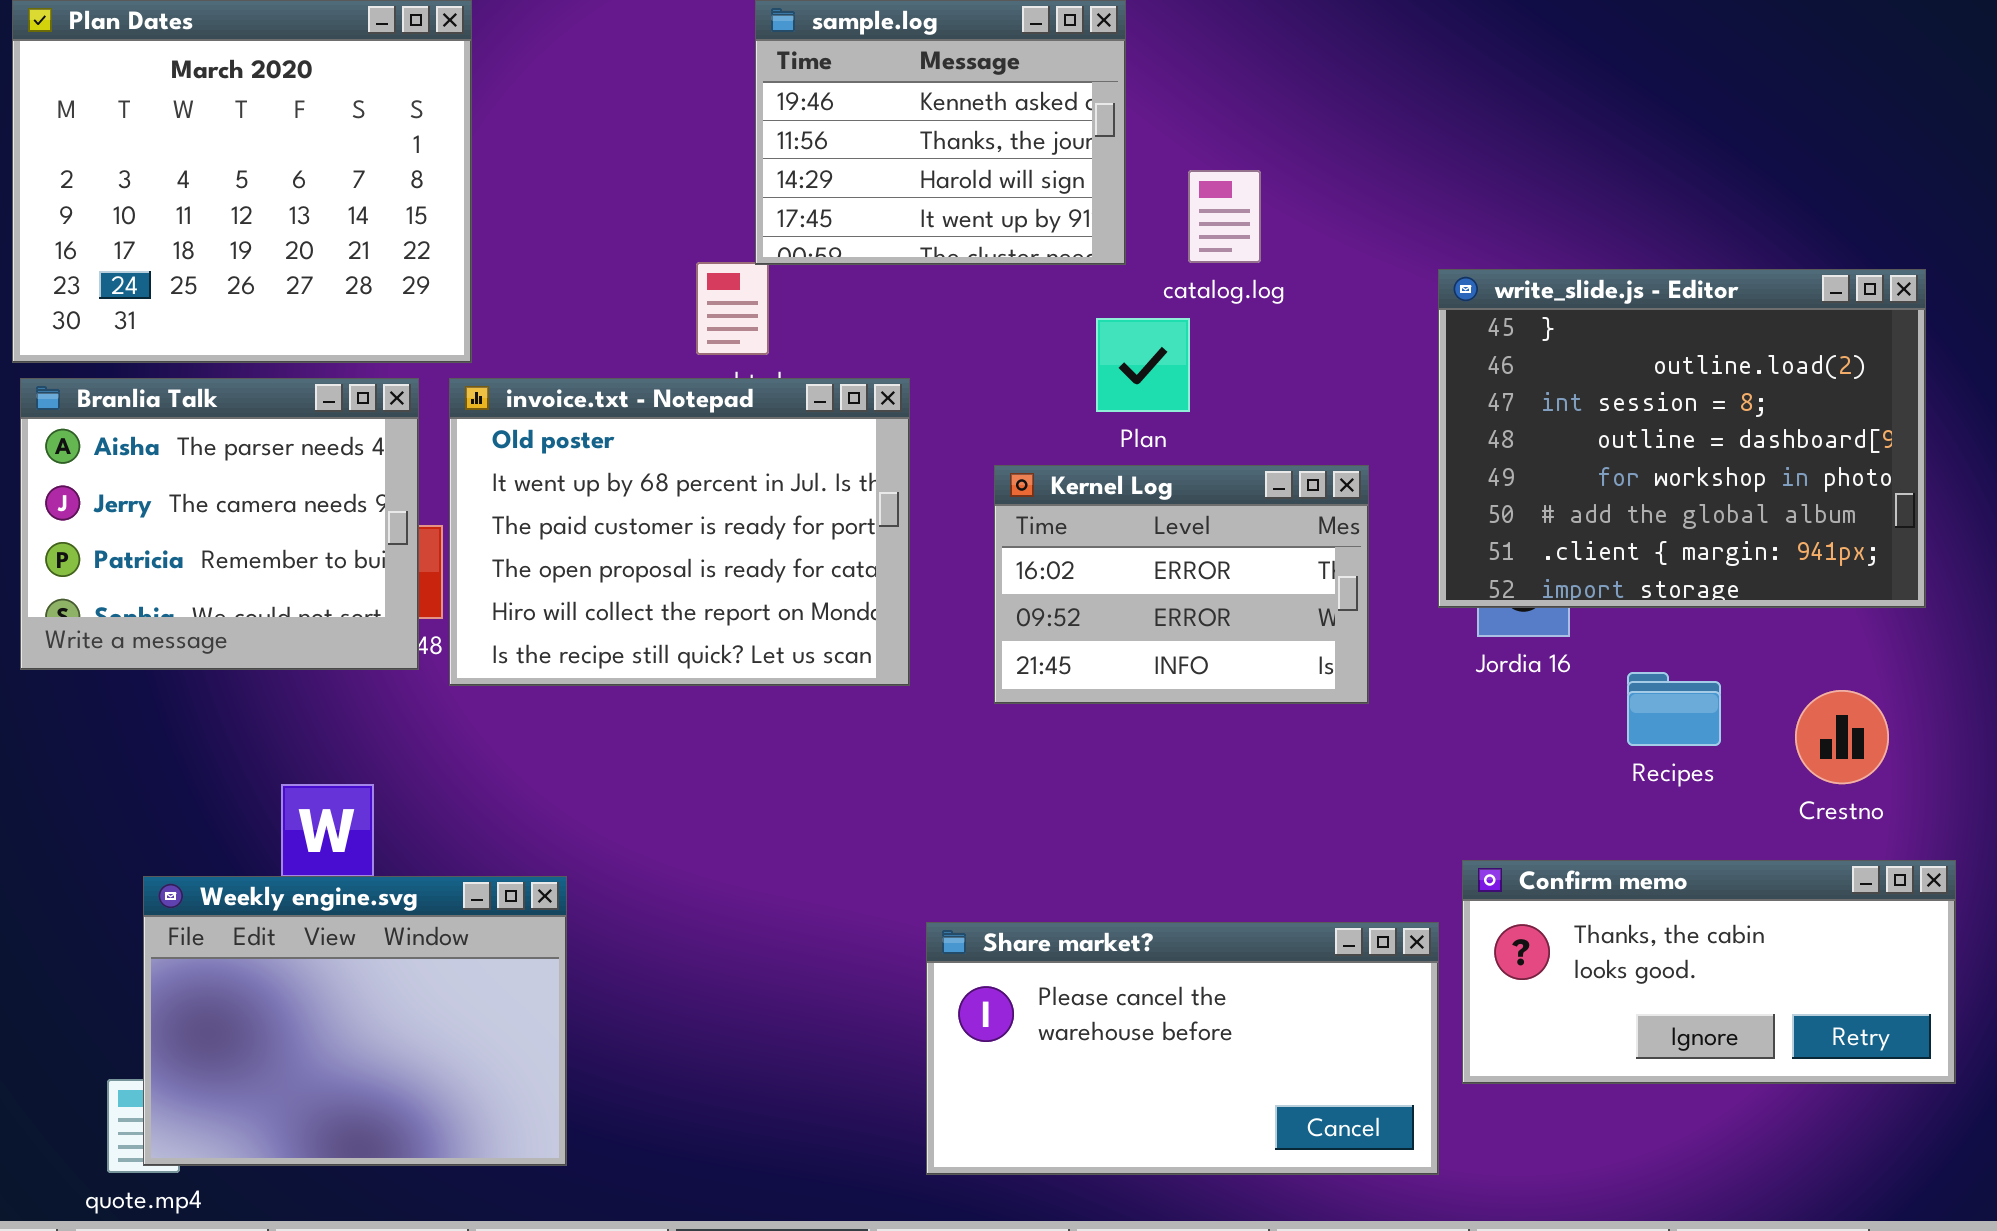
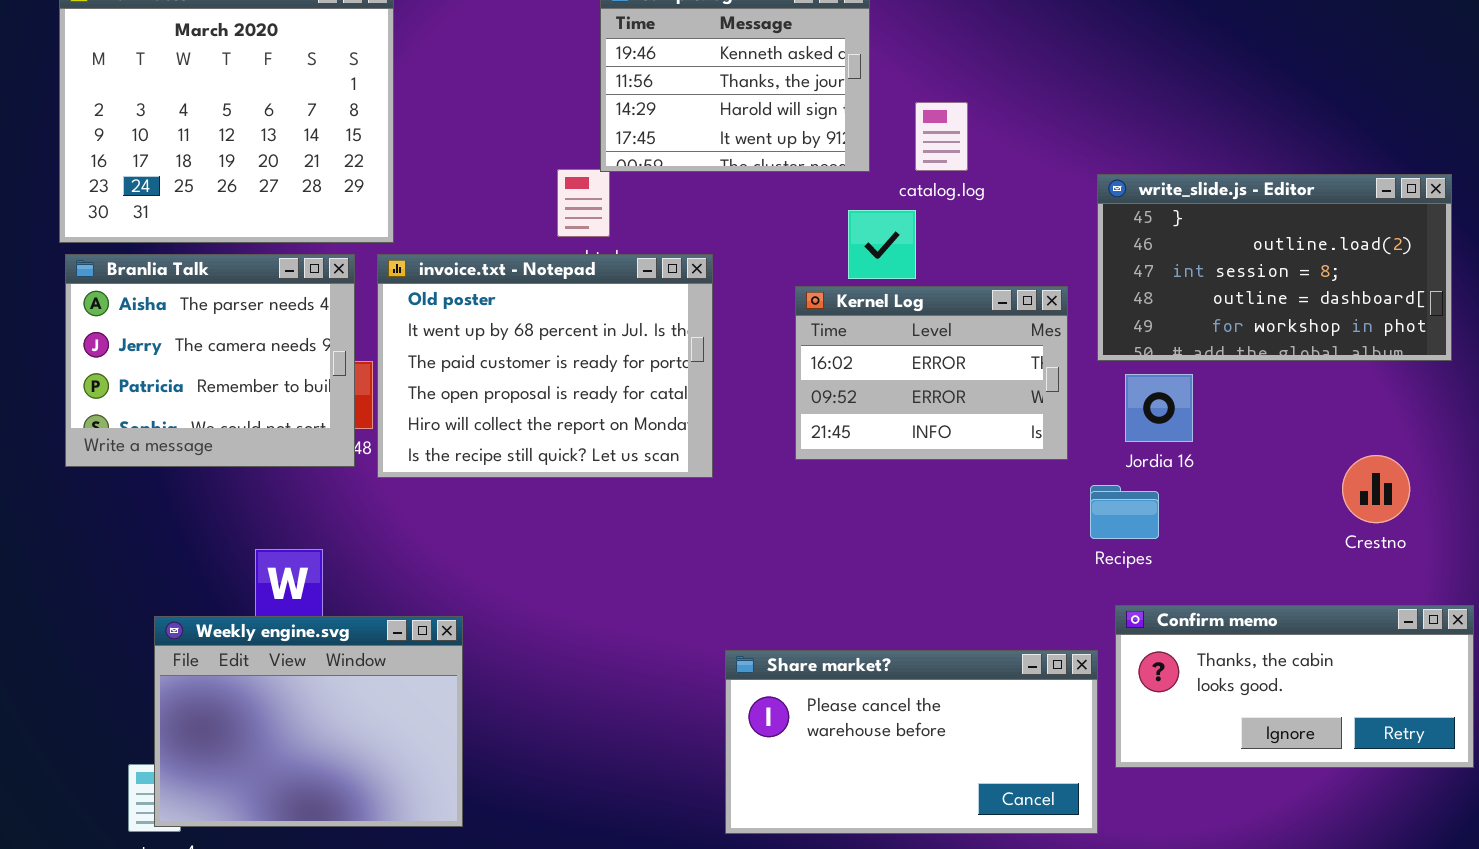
write_slide.js - Editor: [1438,269,1926,608] -> [1097,174,1452,361], resized
Kernel Log: [994,465,1369,704] -> [795,286,1068,460], moved
Recipes: [1627,672,1721,746] -> [1090,485,1159,539], moved
Crestno: [1795,690,1889,784] -> [1342,455,1410,523], moved

